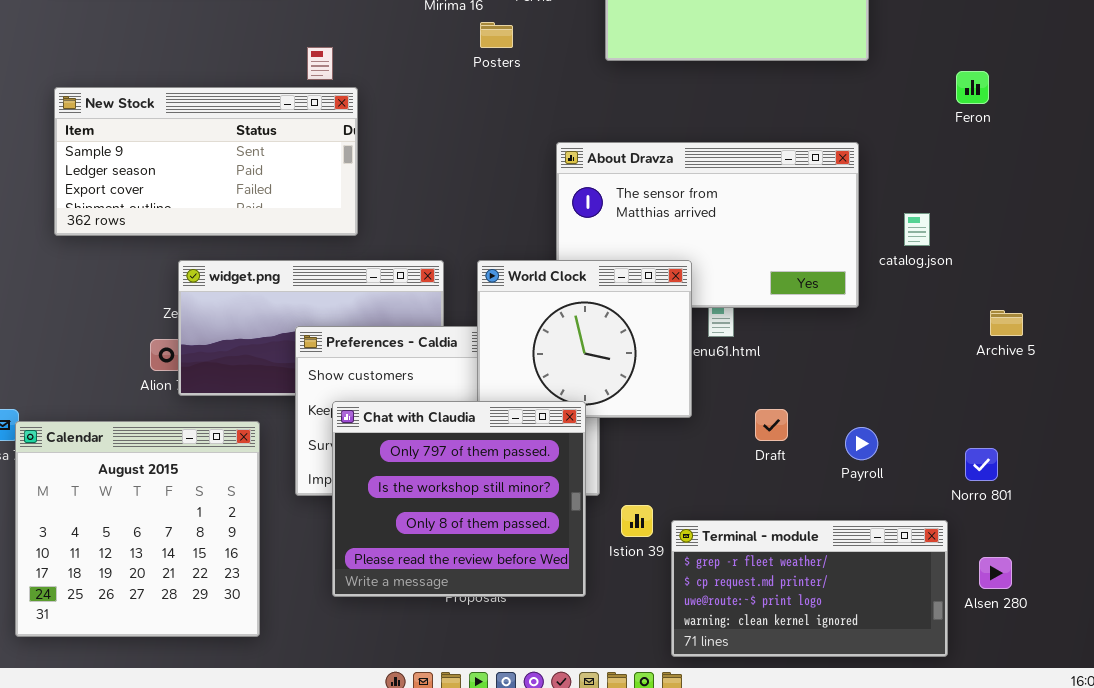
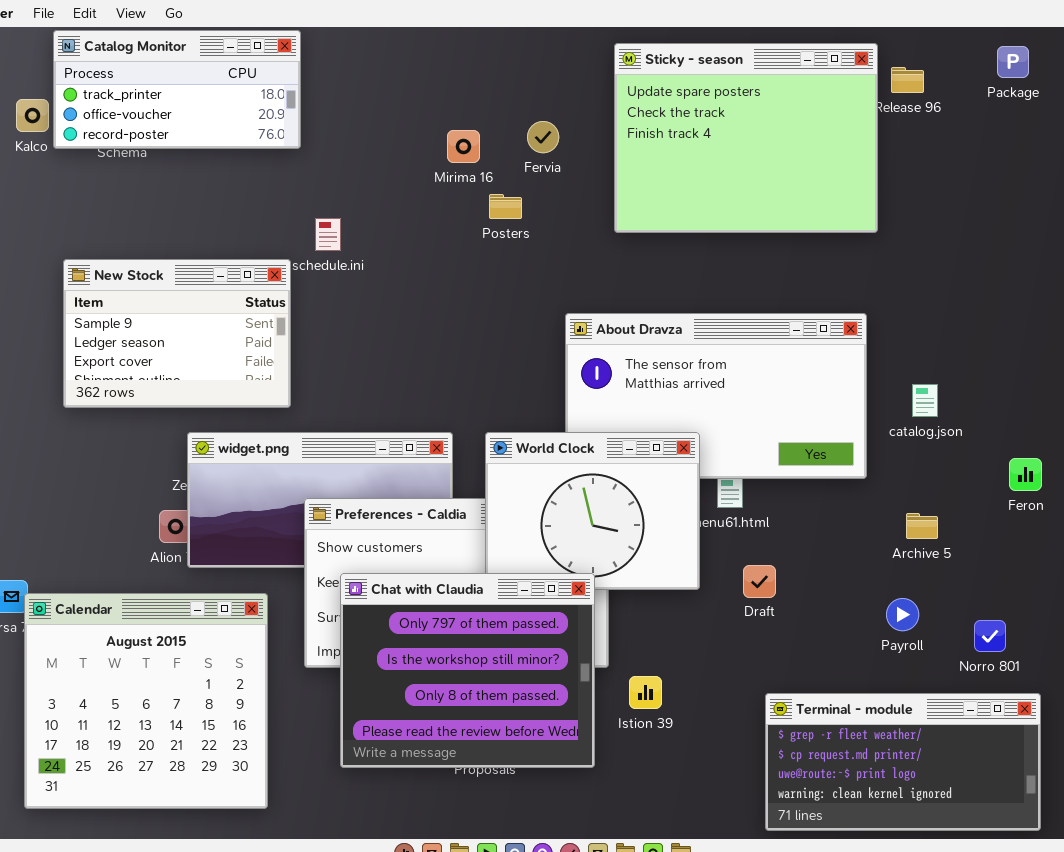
Feron: [956,71,989,104] -> [1009,458,1042,491], moved
New Stock: [54,87,358,236] -> [63,259,291,408], resized
Archive 5: [990,310,1023,336] -> [906,513,938,539], moved
Draft: [755,409,788,441] -> [743,565,776,598], moved
Payroll: [845,427,878,460] -> [886,598,919,631], moved
Terminal - module: [671,520,948,657] -> [765,693,1041,831], moved

